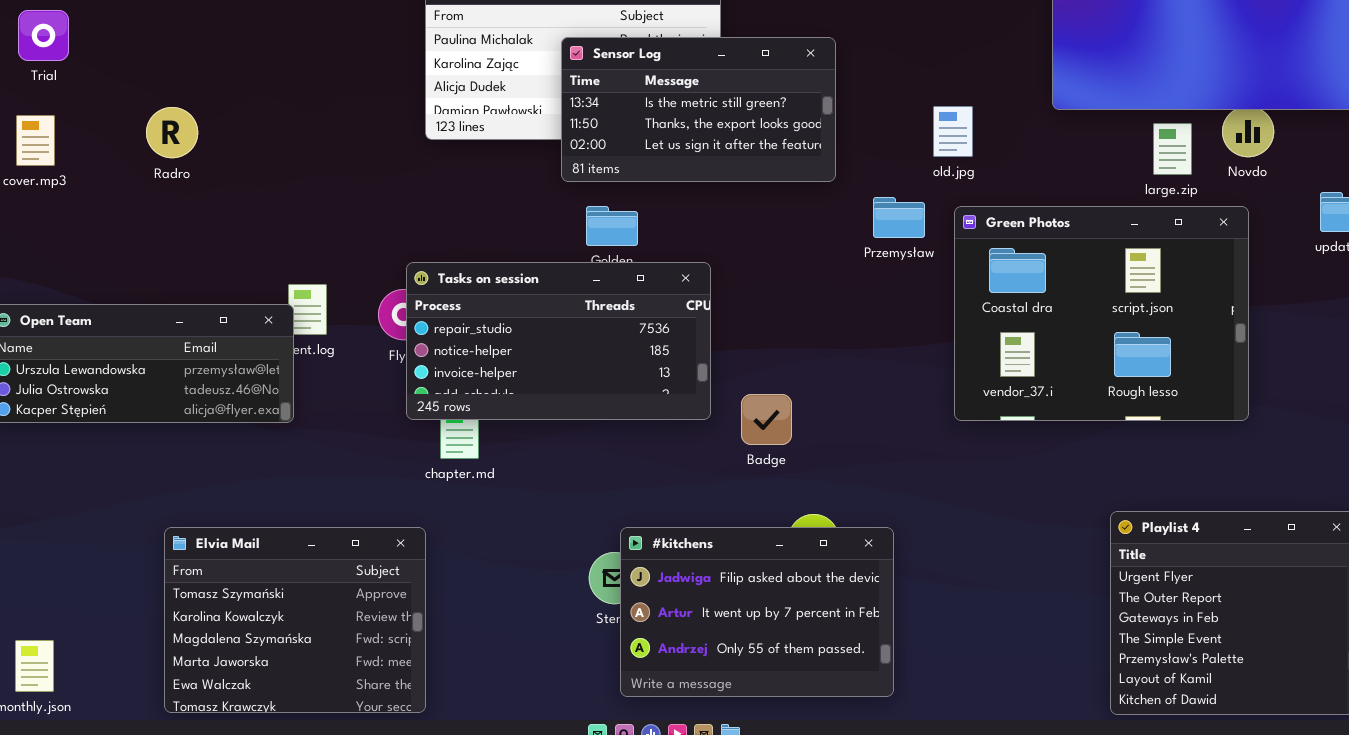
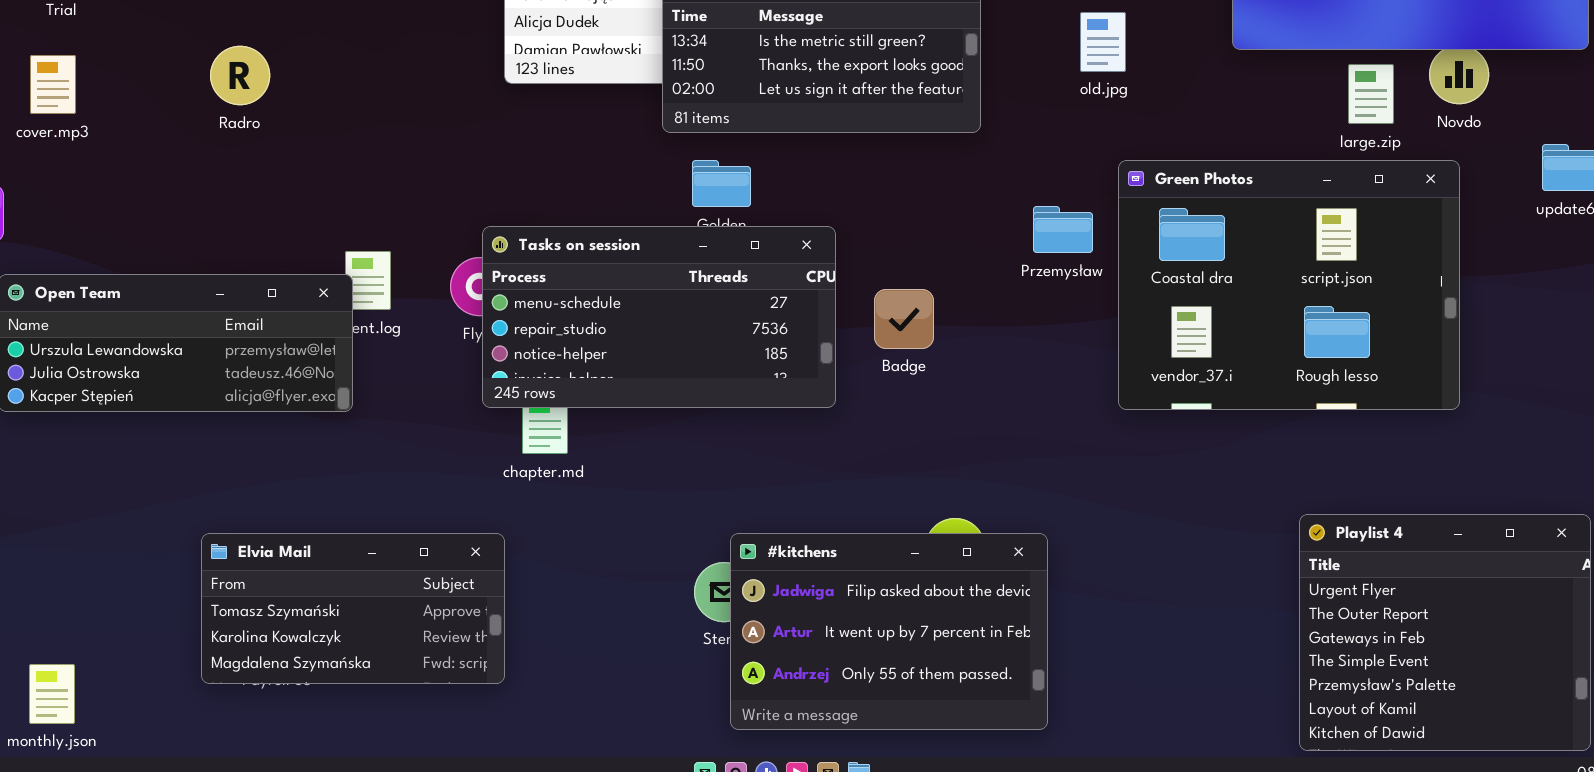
old.jpg: [933,106,973,157] -> [1080,12,1126,72], moved
Radro: [146,107,198,158] -> [210,46,270,105], moved
Przemysław: [873,197,925,238] -> [1033,206,1093,253], moved
Tasks on session: [406,262,711,420] -> [482,226,836,408], scrolled up 1 row
Badge: [741,394,792,445] -> [874,289,934,349], moved
Elvia Mail: [164,527,426,713] -> [201,533,505,684], resized

